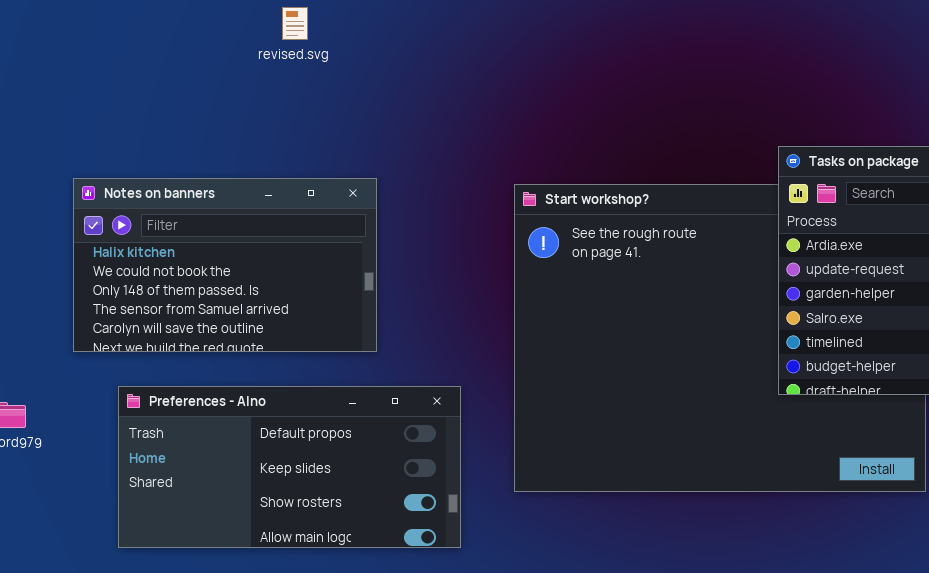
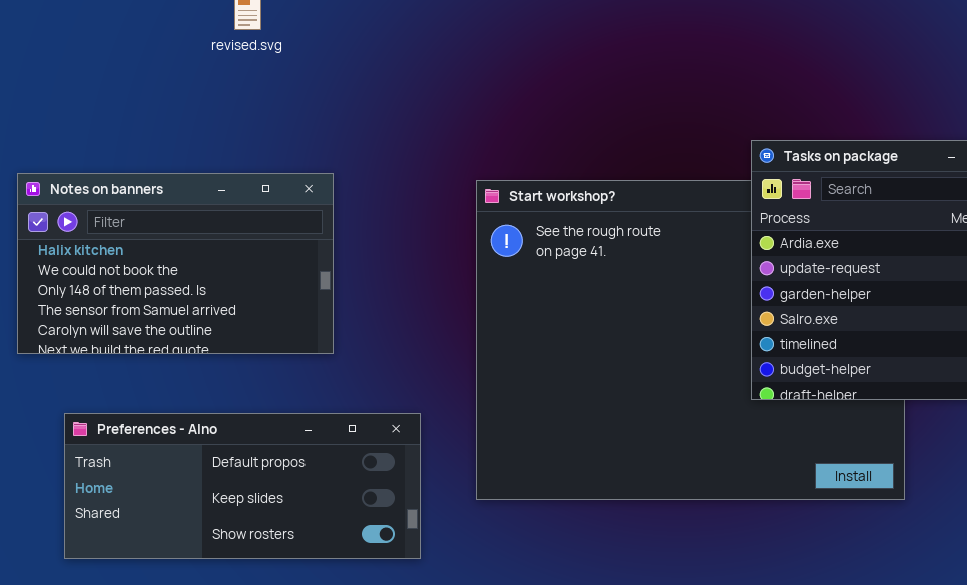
Preferences - Alno: [118,386,461,548] -> [64,413,421,559], resized

